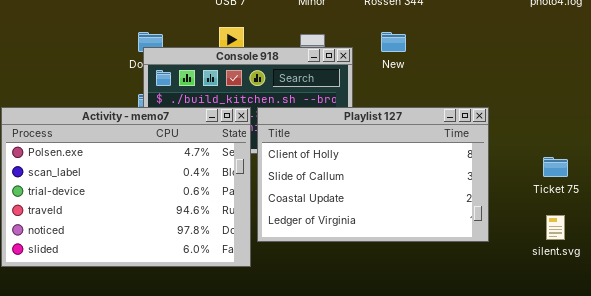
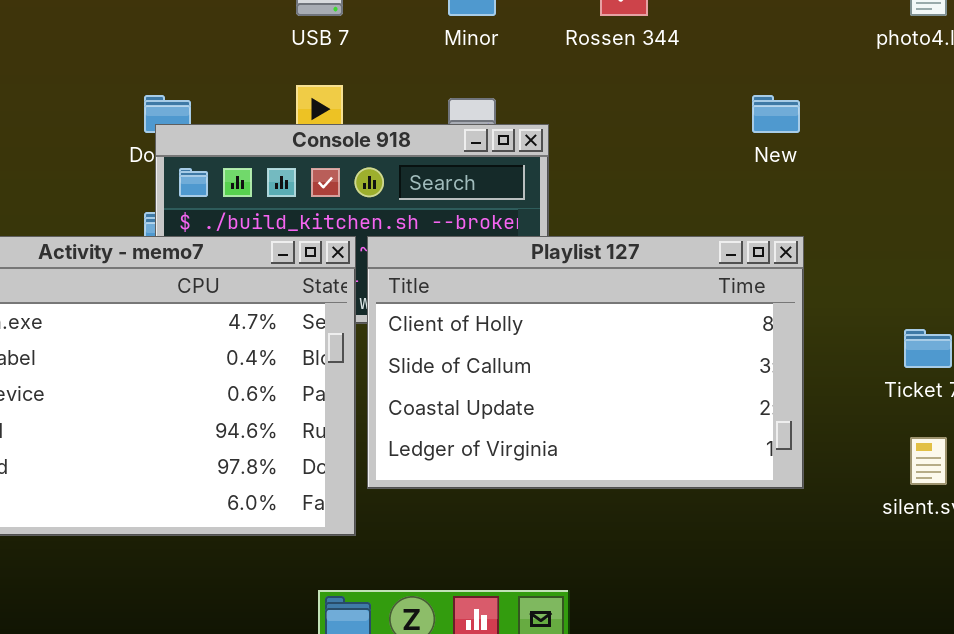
New: [381,32,406,52] -> [752,95,800,133], moved

